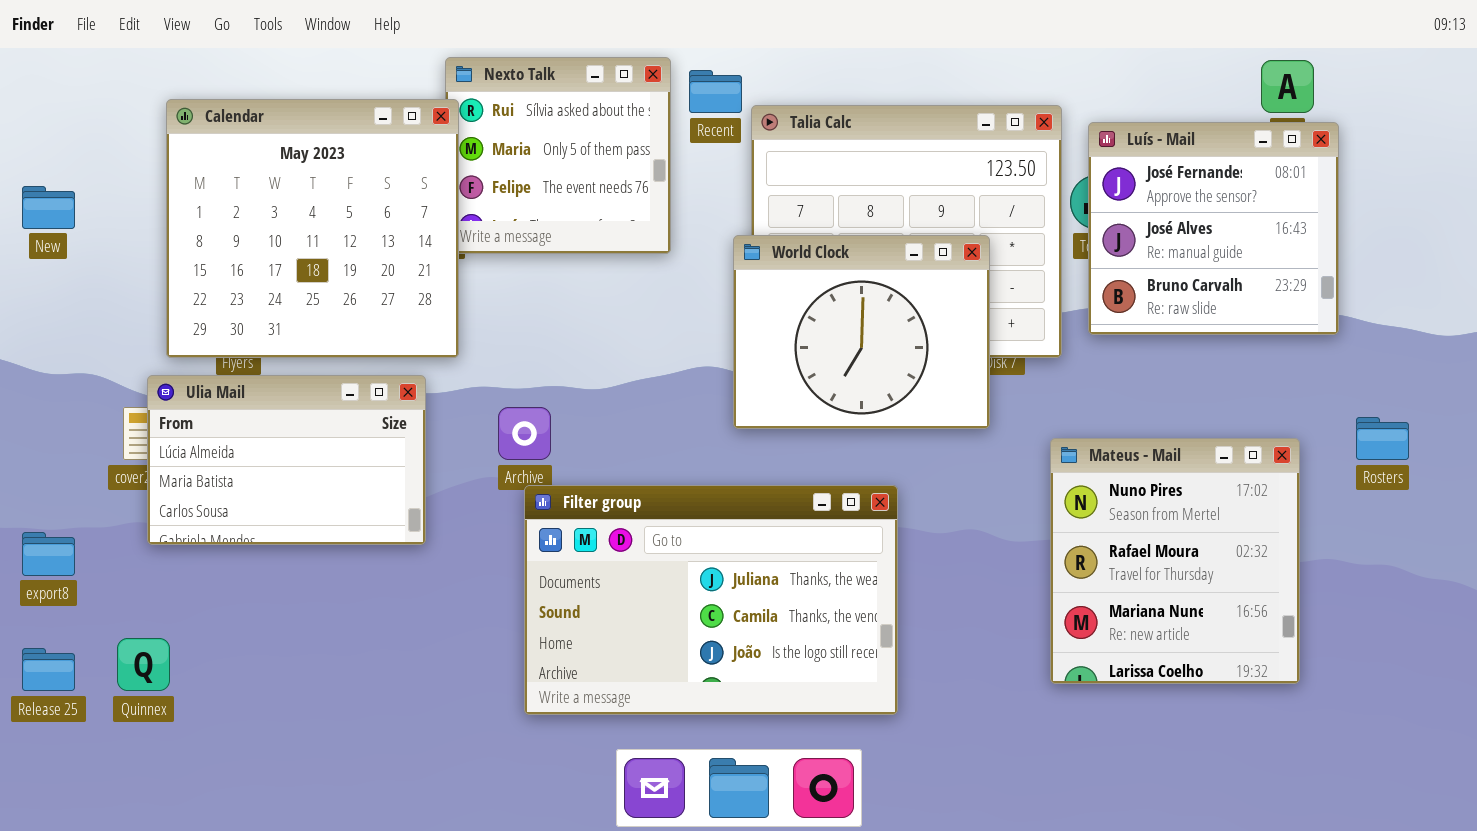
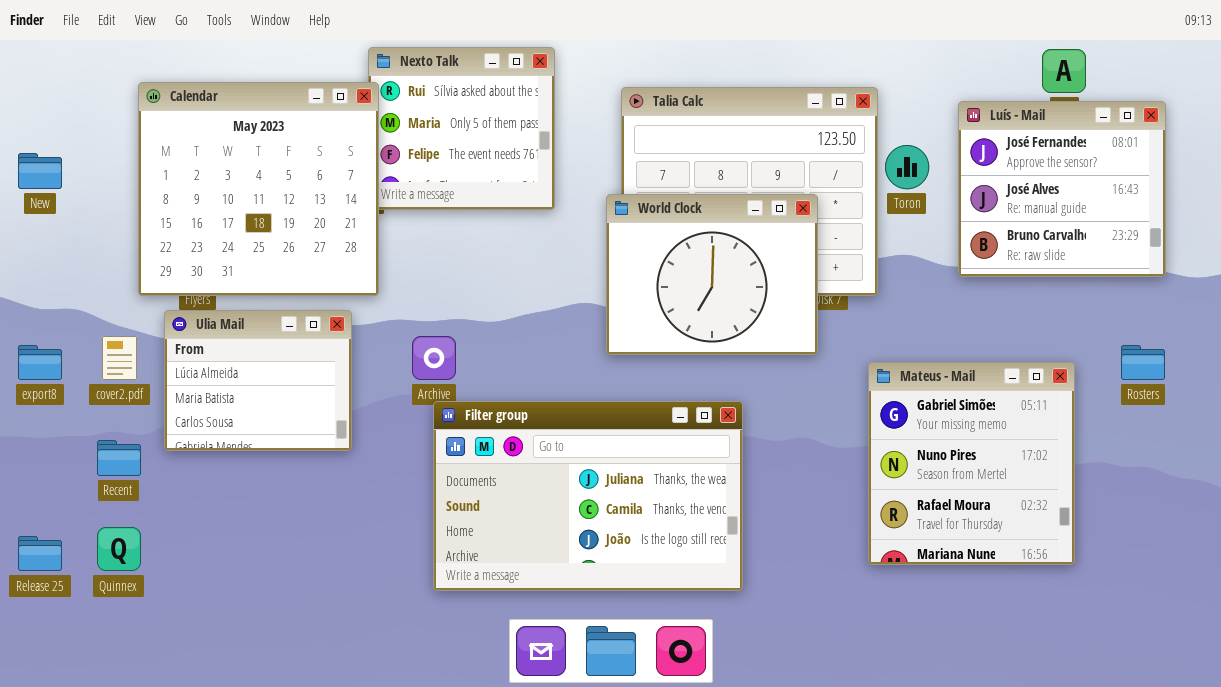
Recent: [689,70,742,113] -> [97,440,141,476], moved
Luís - Mail: [1088,122,1339,335] -> [958,101,1166,277], moved
Ulia Mail: [147,375,426,545] -> [164,310,352,451], resized
Mateus - Mail: [1050,438,1300,684] -> [868,362,1075,565], scrolled up 1 row
export8: [22,532,75,576] -> [18,345,62,380], moved

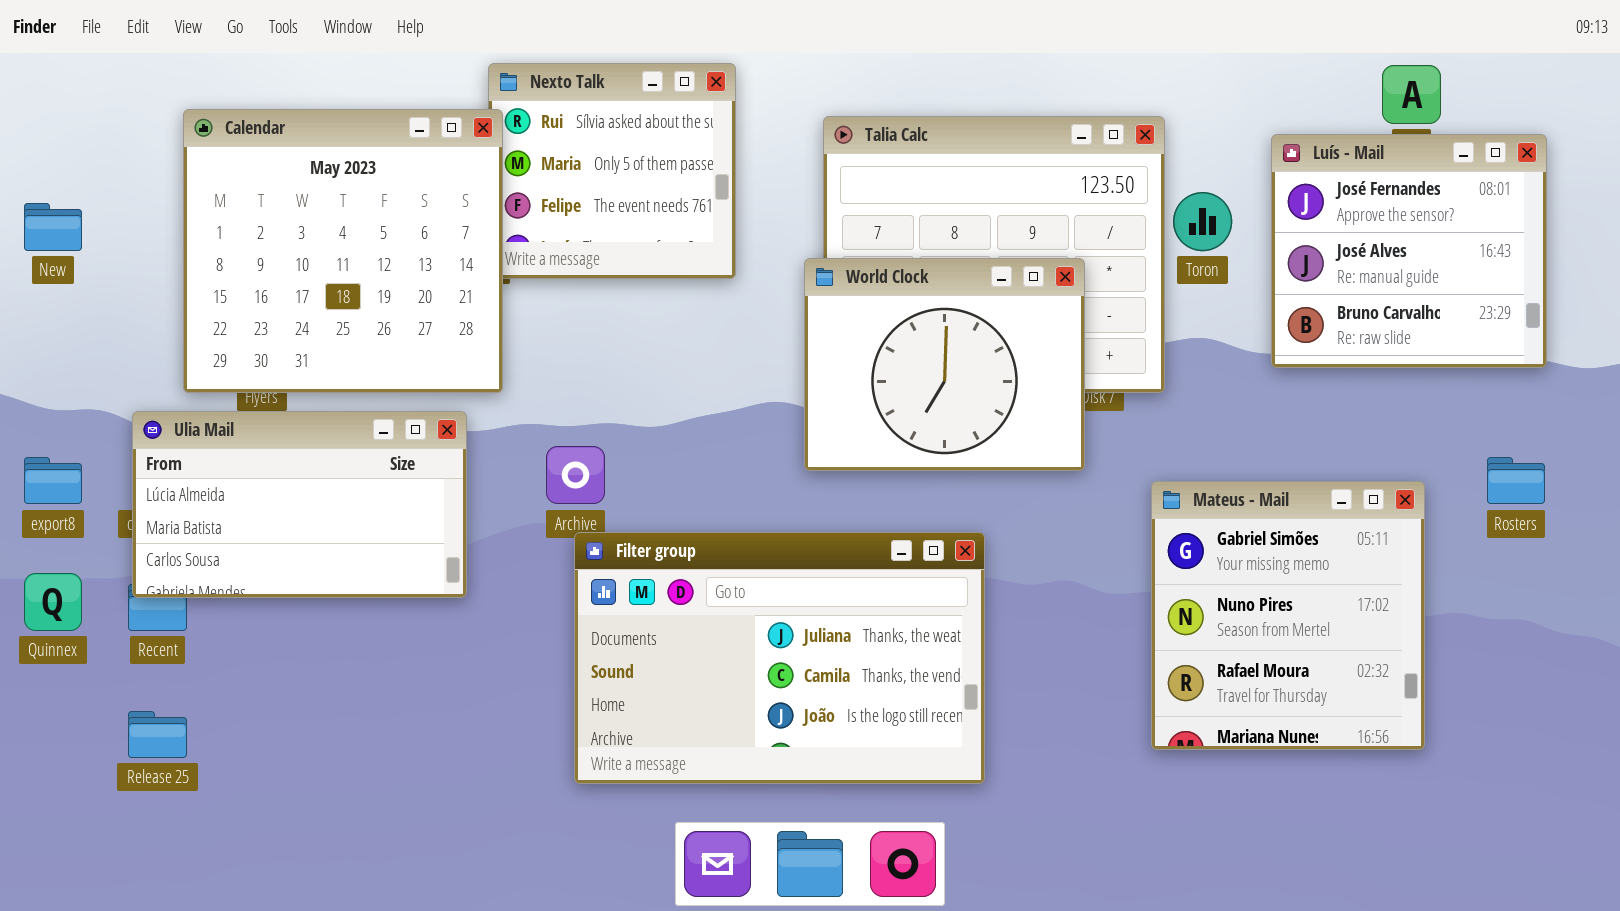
Ulia Mail: [164,310,352,451] -> [132,411,467,598], resized
Quinnex: [97,527,141,571] -> [24,573,82,631], moved
Release 25: [18,536,62,571] -> [128,711,187,758], moved

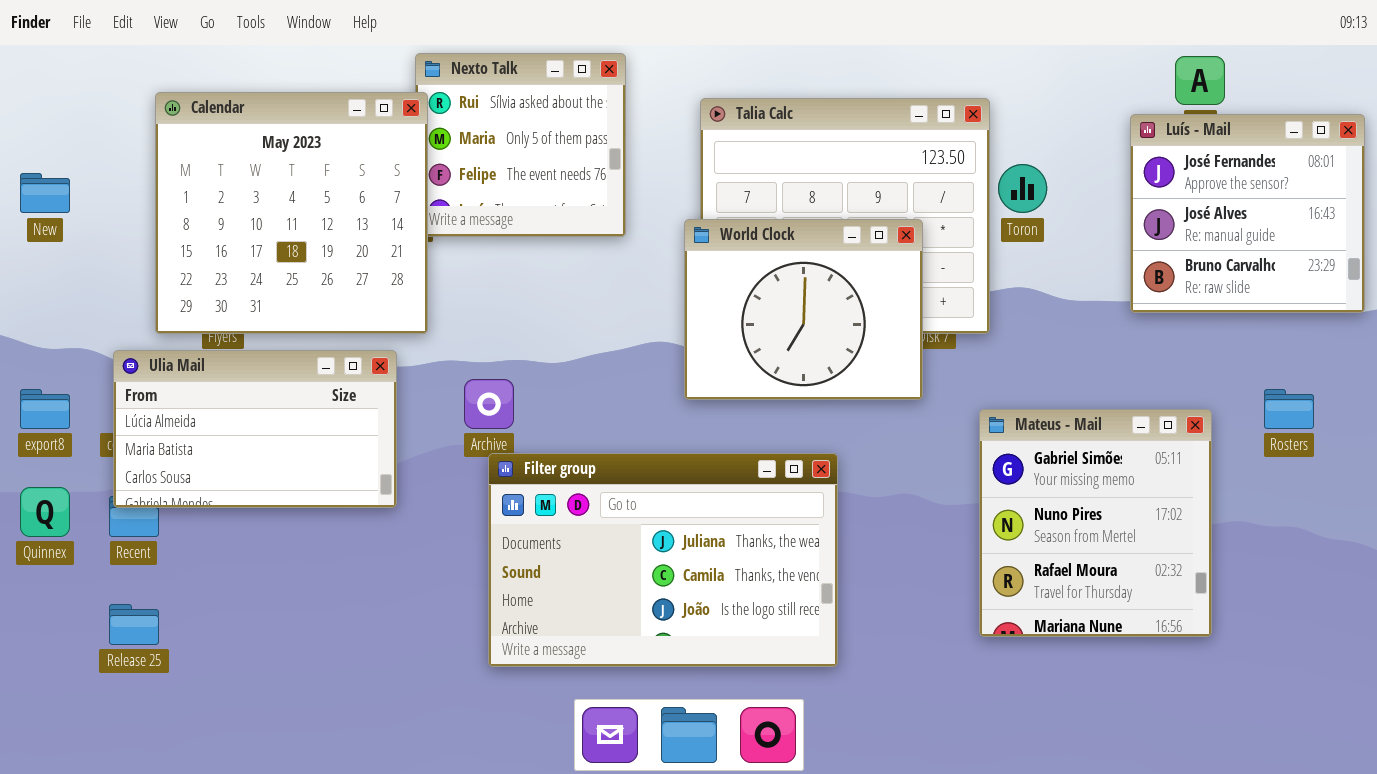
Luís - Mail: [1271,134,1547,368] -> [1130,114,1365,313], moved

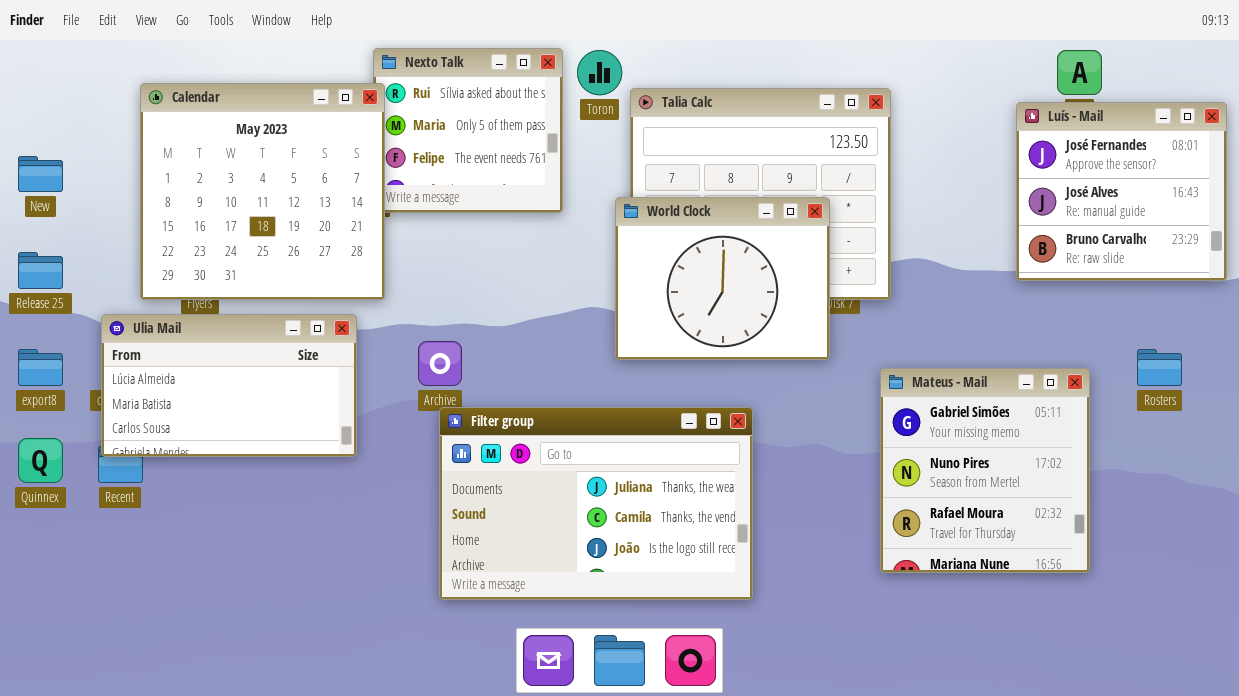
Toron: [998,164,1047,213] -> [577,50,622,95], moved
Release 25: [109,604,159,645] -> [18,252,63,289], moved

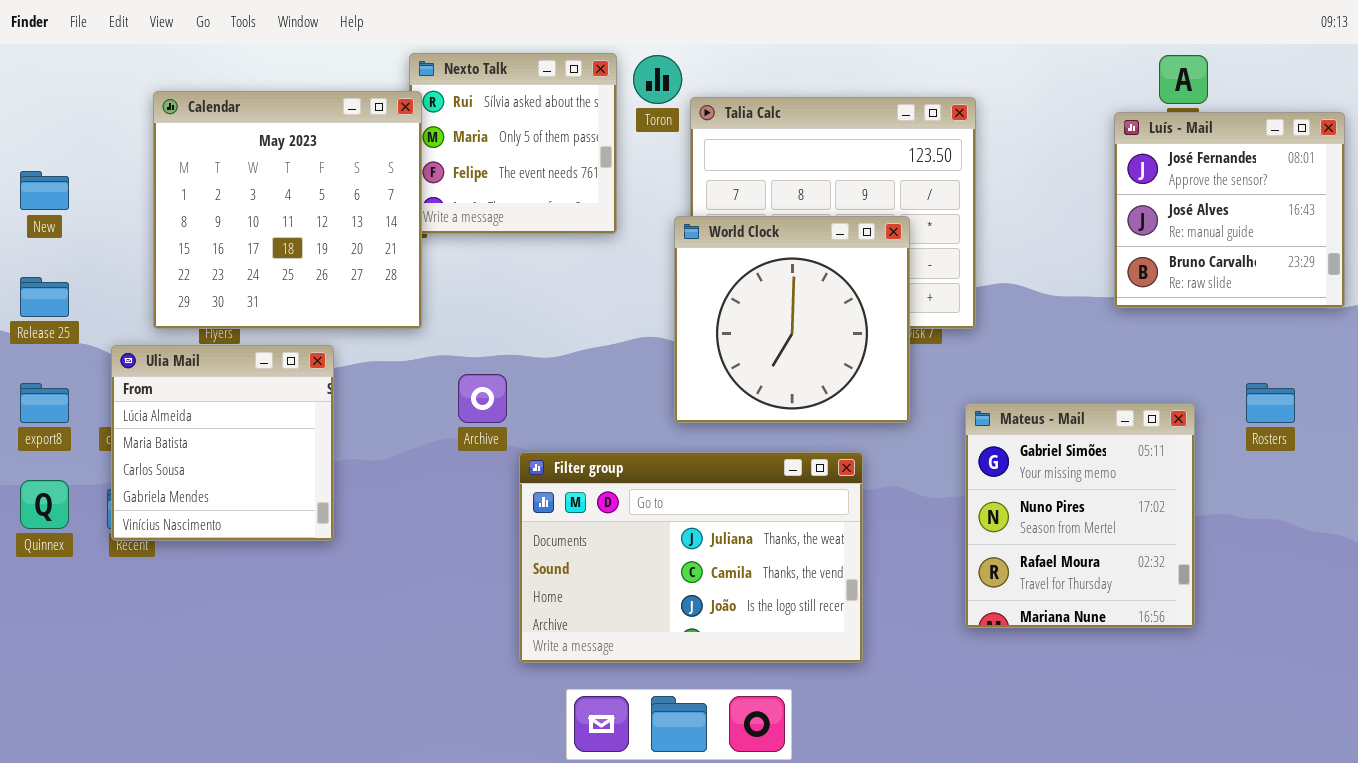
World Clock: [615,197,830,360] -> [674,216,910,423], resized
Ulia Mail: [101,314,357,457] -> [111,345,334,541], resized
Filter group: [439,407,753,600] -> [519,452,863,663], moved

